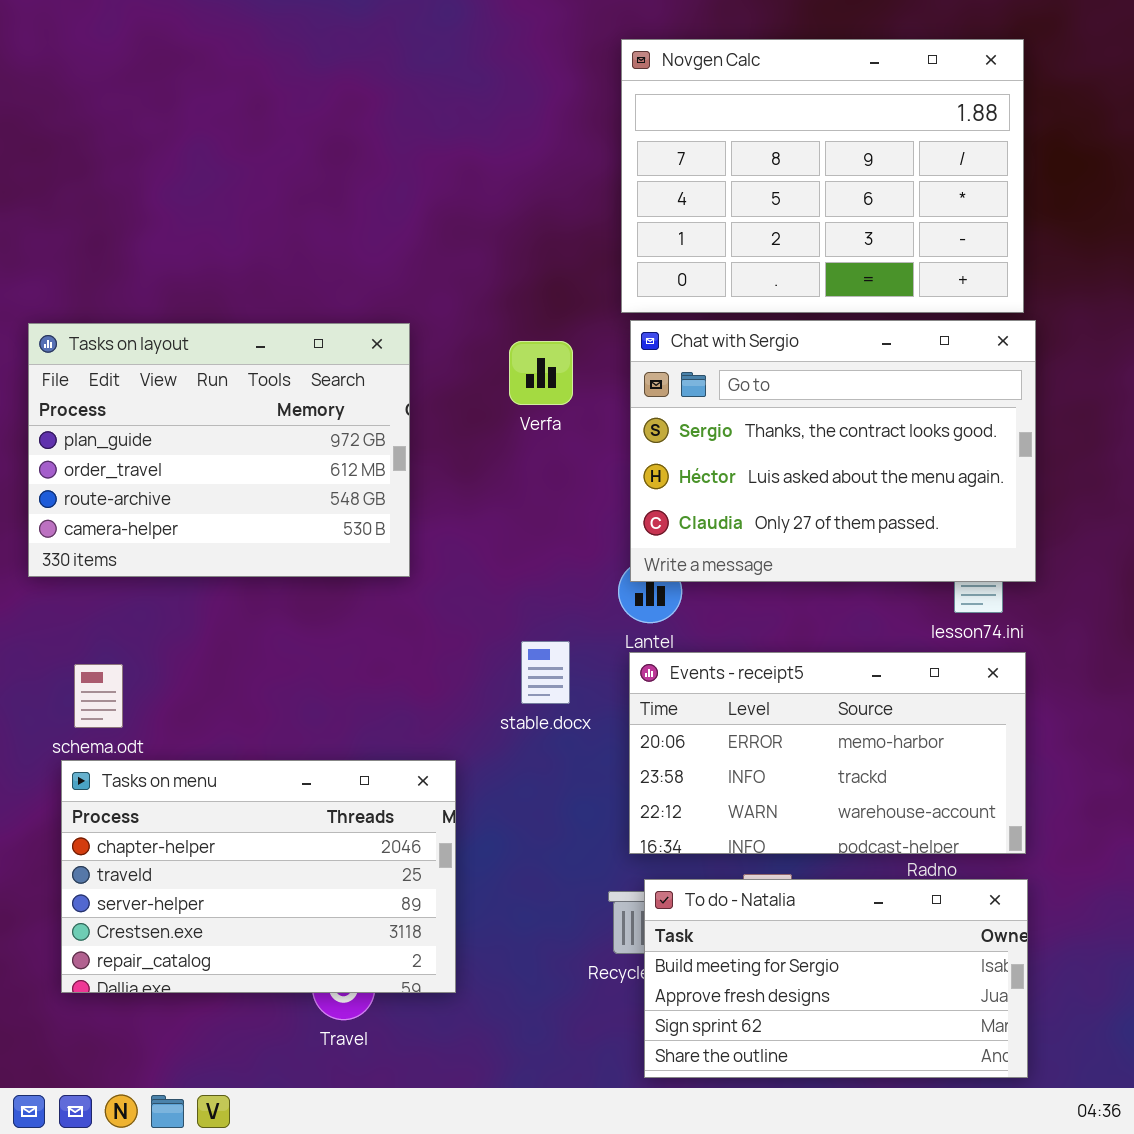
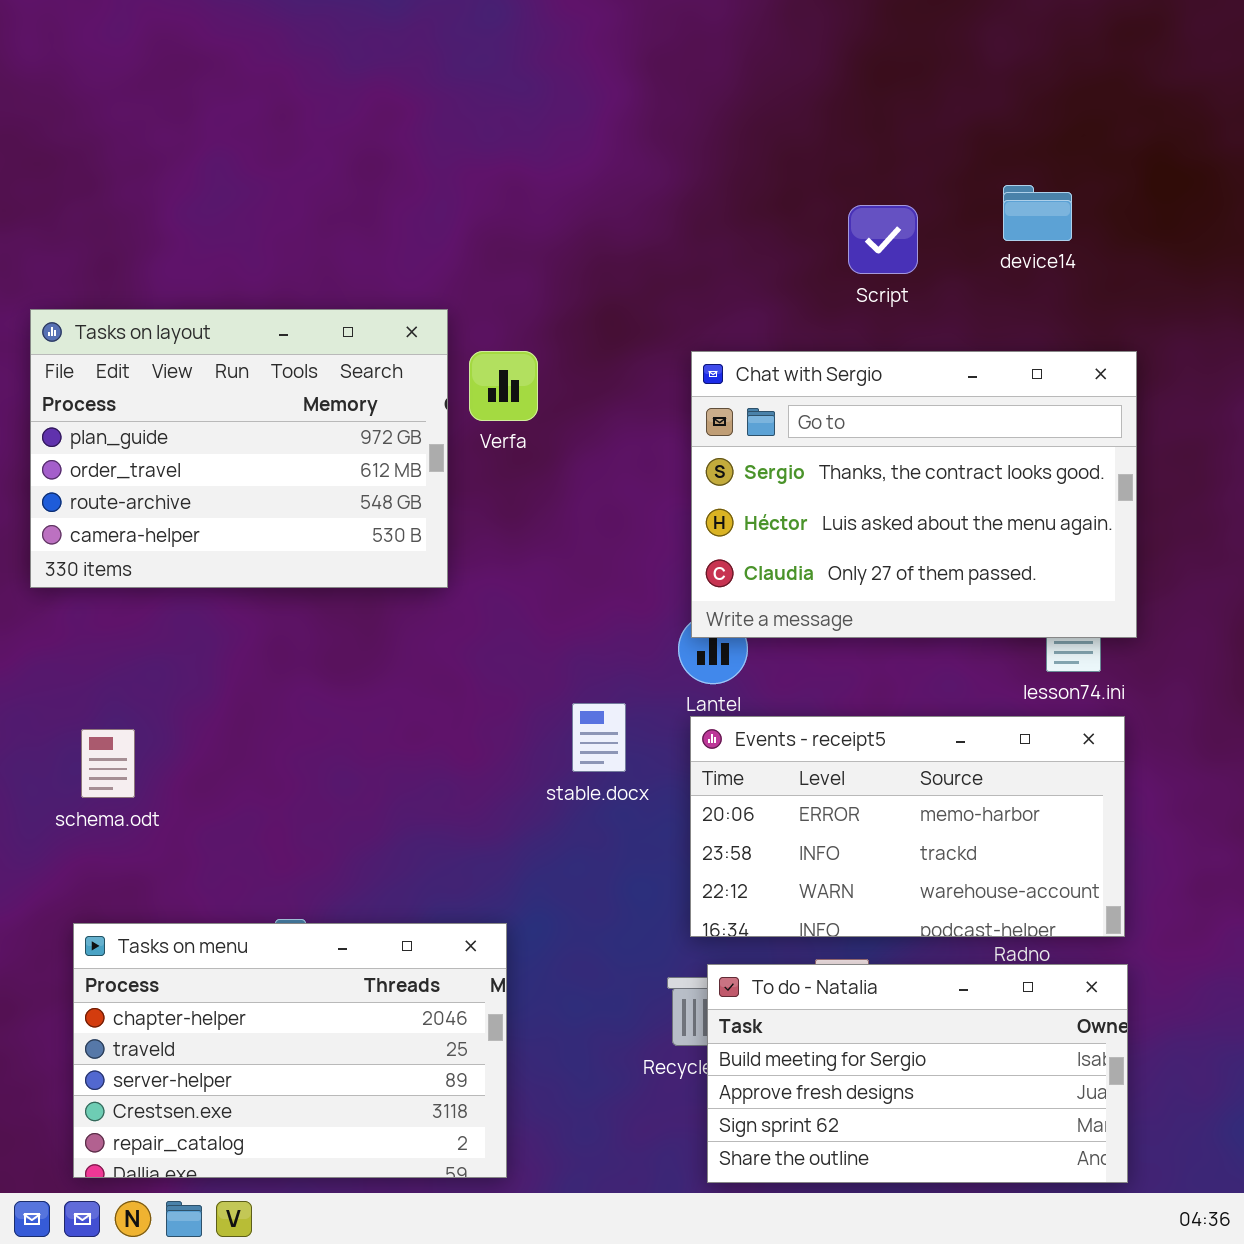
Novgen Calc: [621,39,1024,313] -> none, closed
Tasks on layout: [28,323,410,577] -> [30,309,448,588], moved
Verfa: [509,341,573,405] -> [469,351,538,421], moved
Tasks on menu: [61,760,456,993] -> [73,923,507,1178], moved

